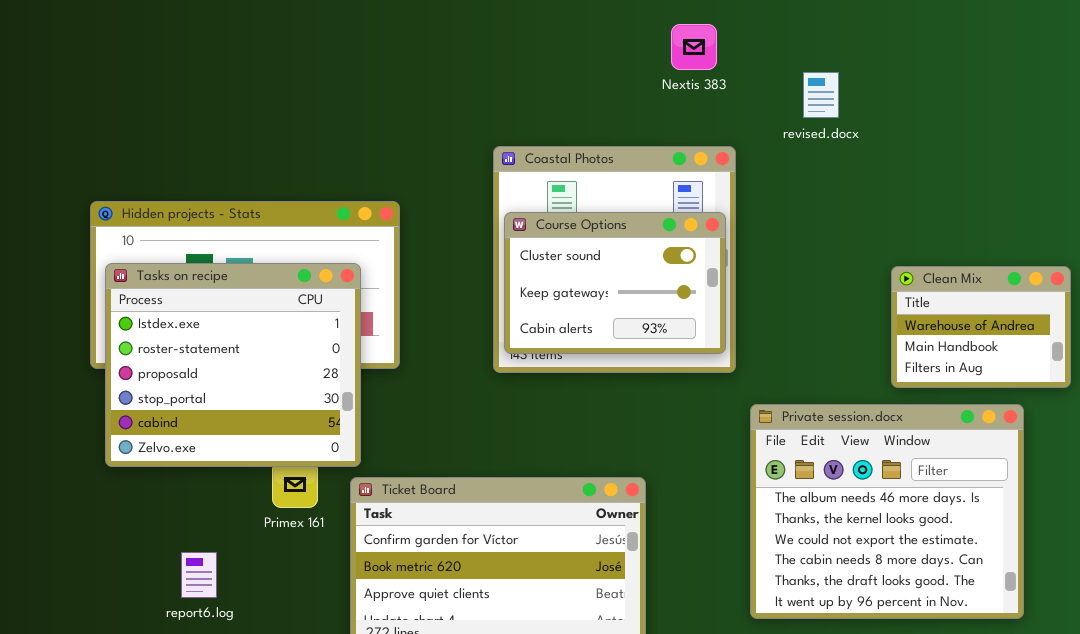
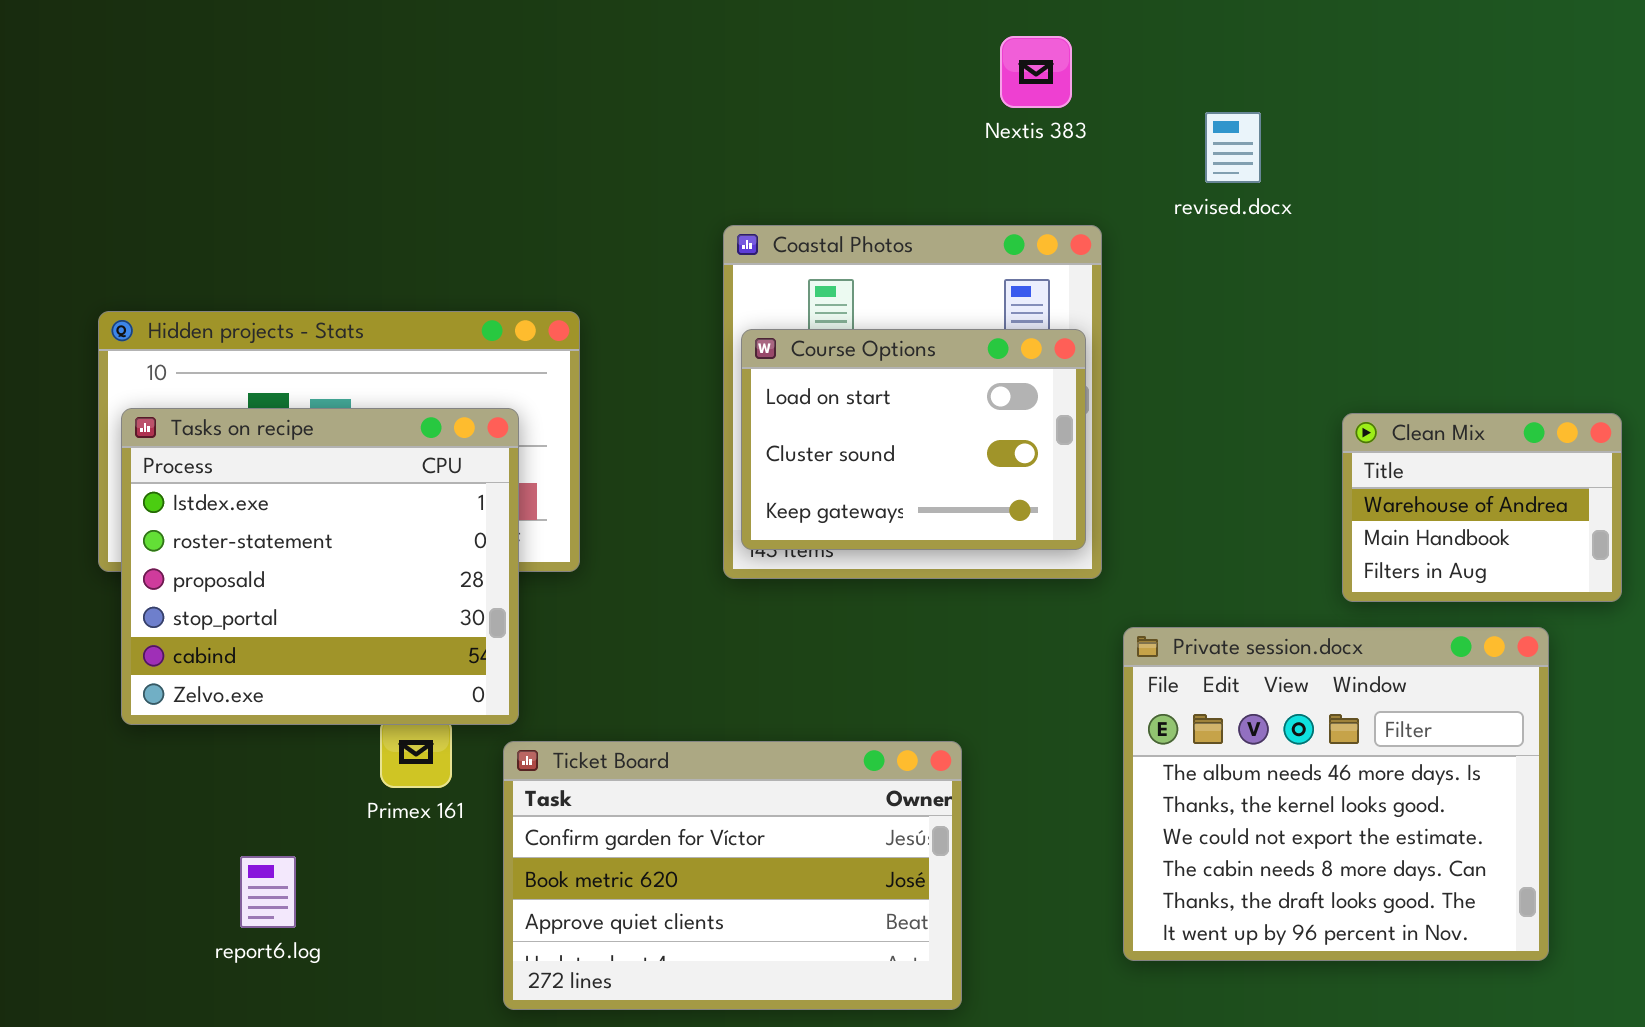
Course Options: [504,212,726,354] -> [741,329,1086,550], scrolled up 1 row

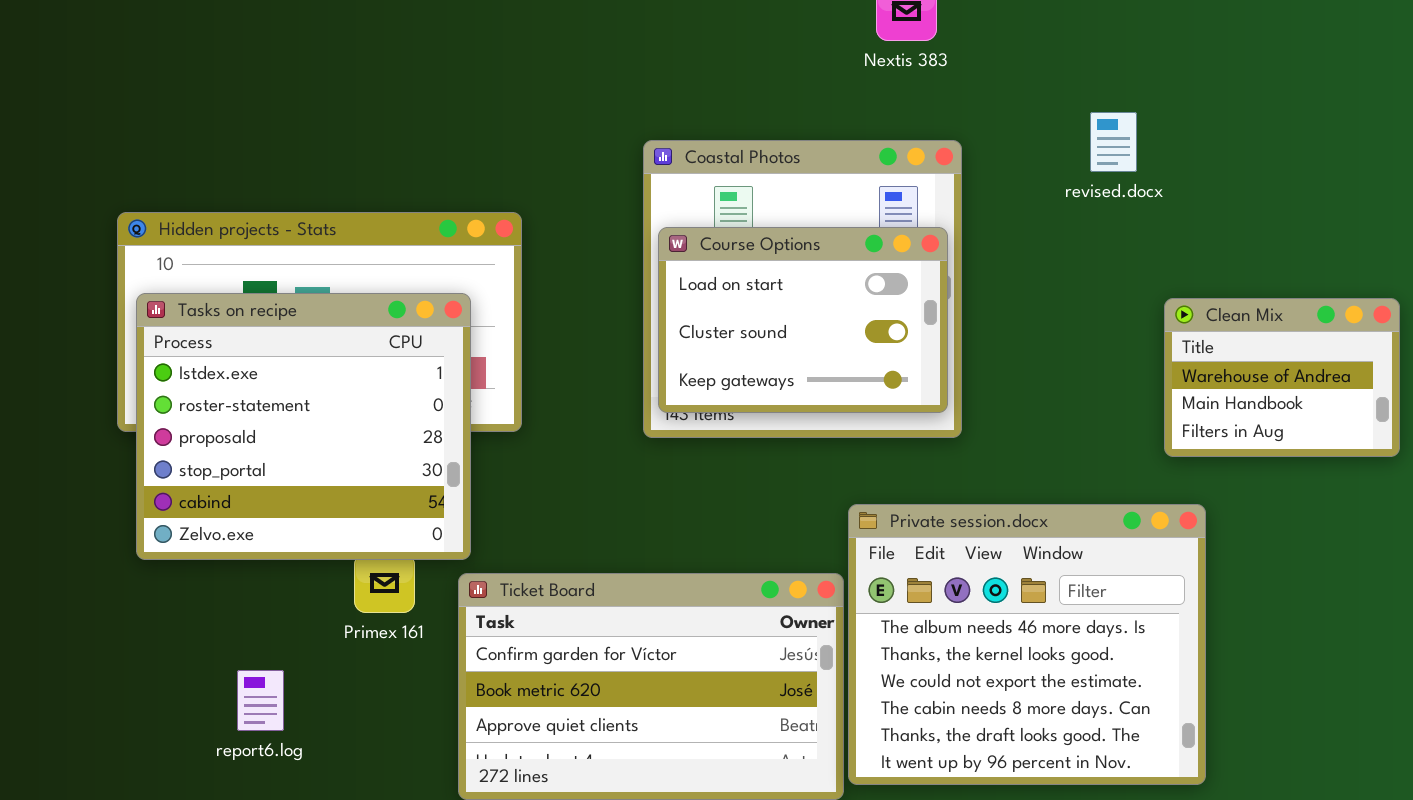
revised.docx: [1205,112,1261,183] -> [1090,112,1137,172], moved
Private session.docx: [1123,627,1549,961] -> [848,504,1206,785], moved

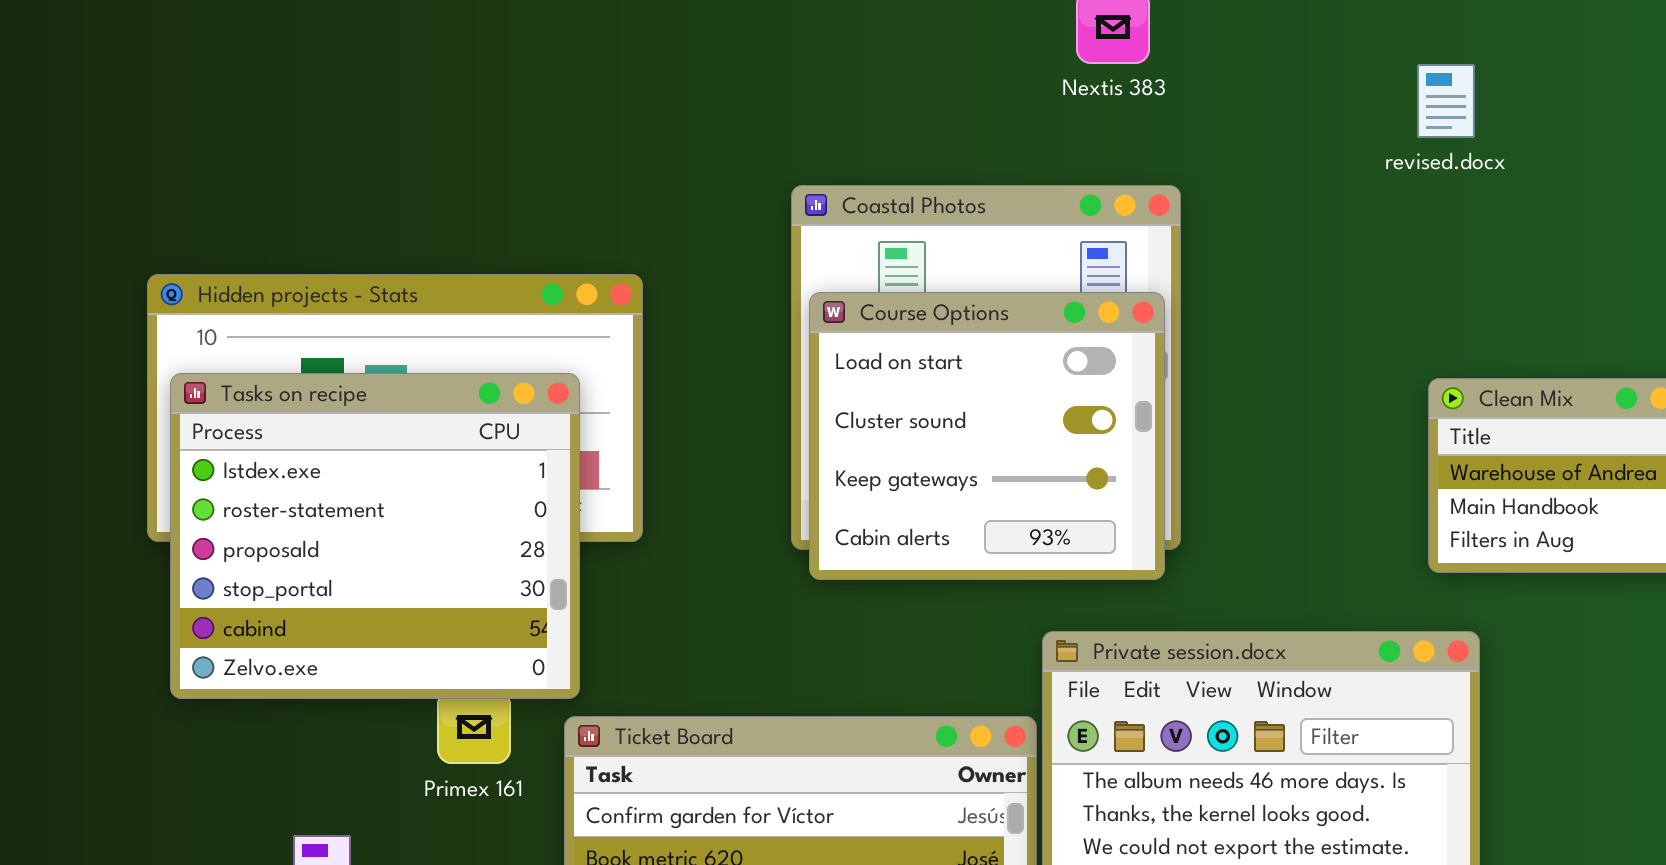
revised.docx: [1090,112,1137,172] -> [1417,64,1475,138], moved
Course Options: [658,227,948,413] -> [809,292,1165,580], resized

